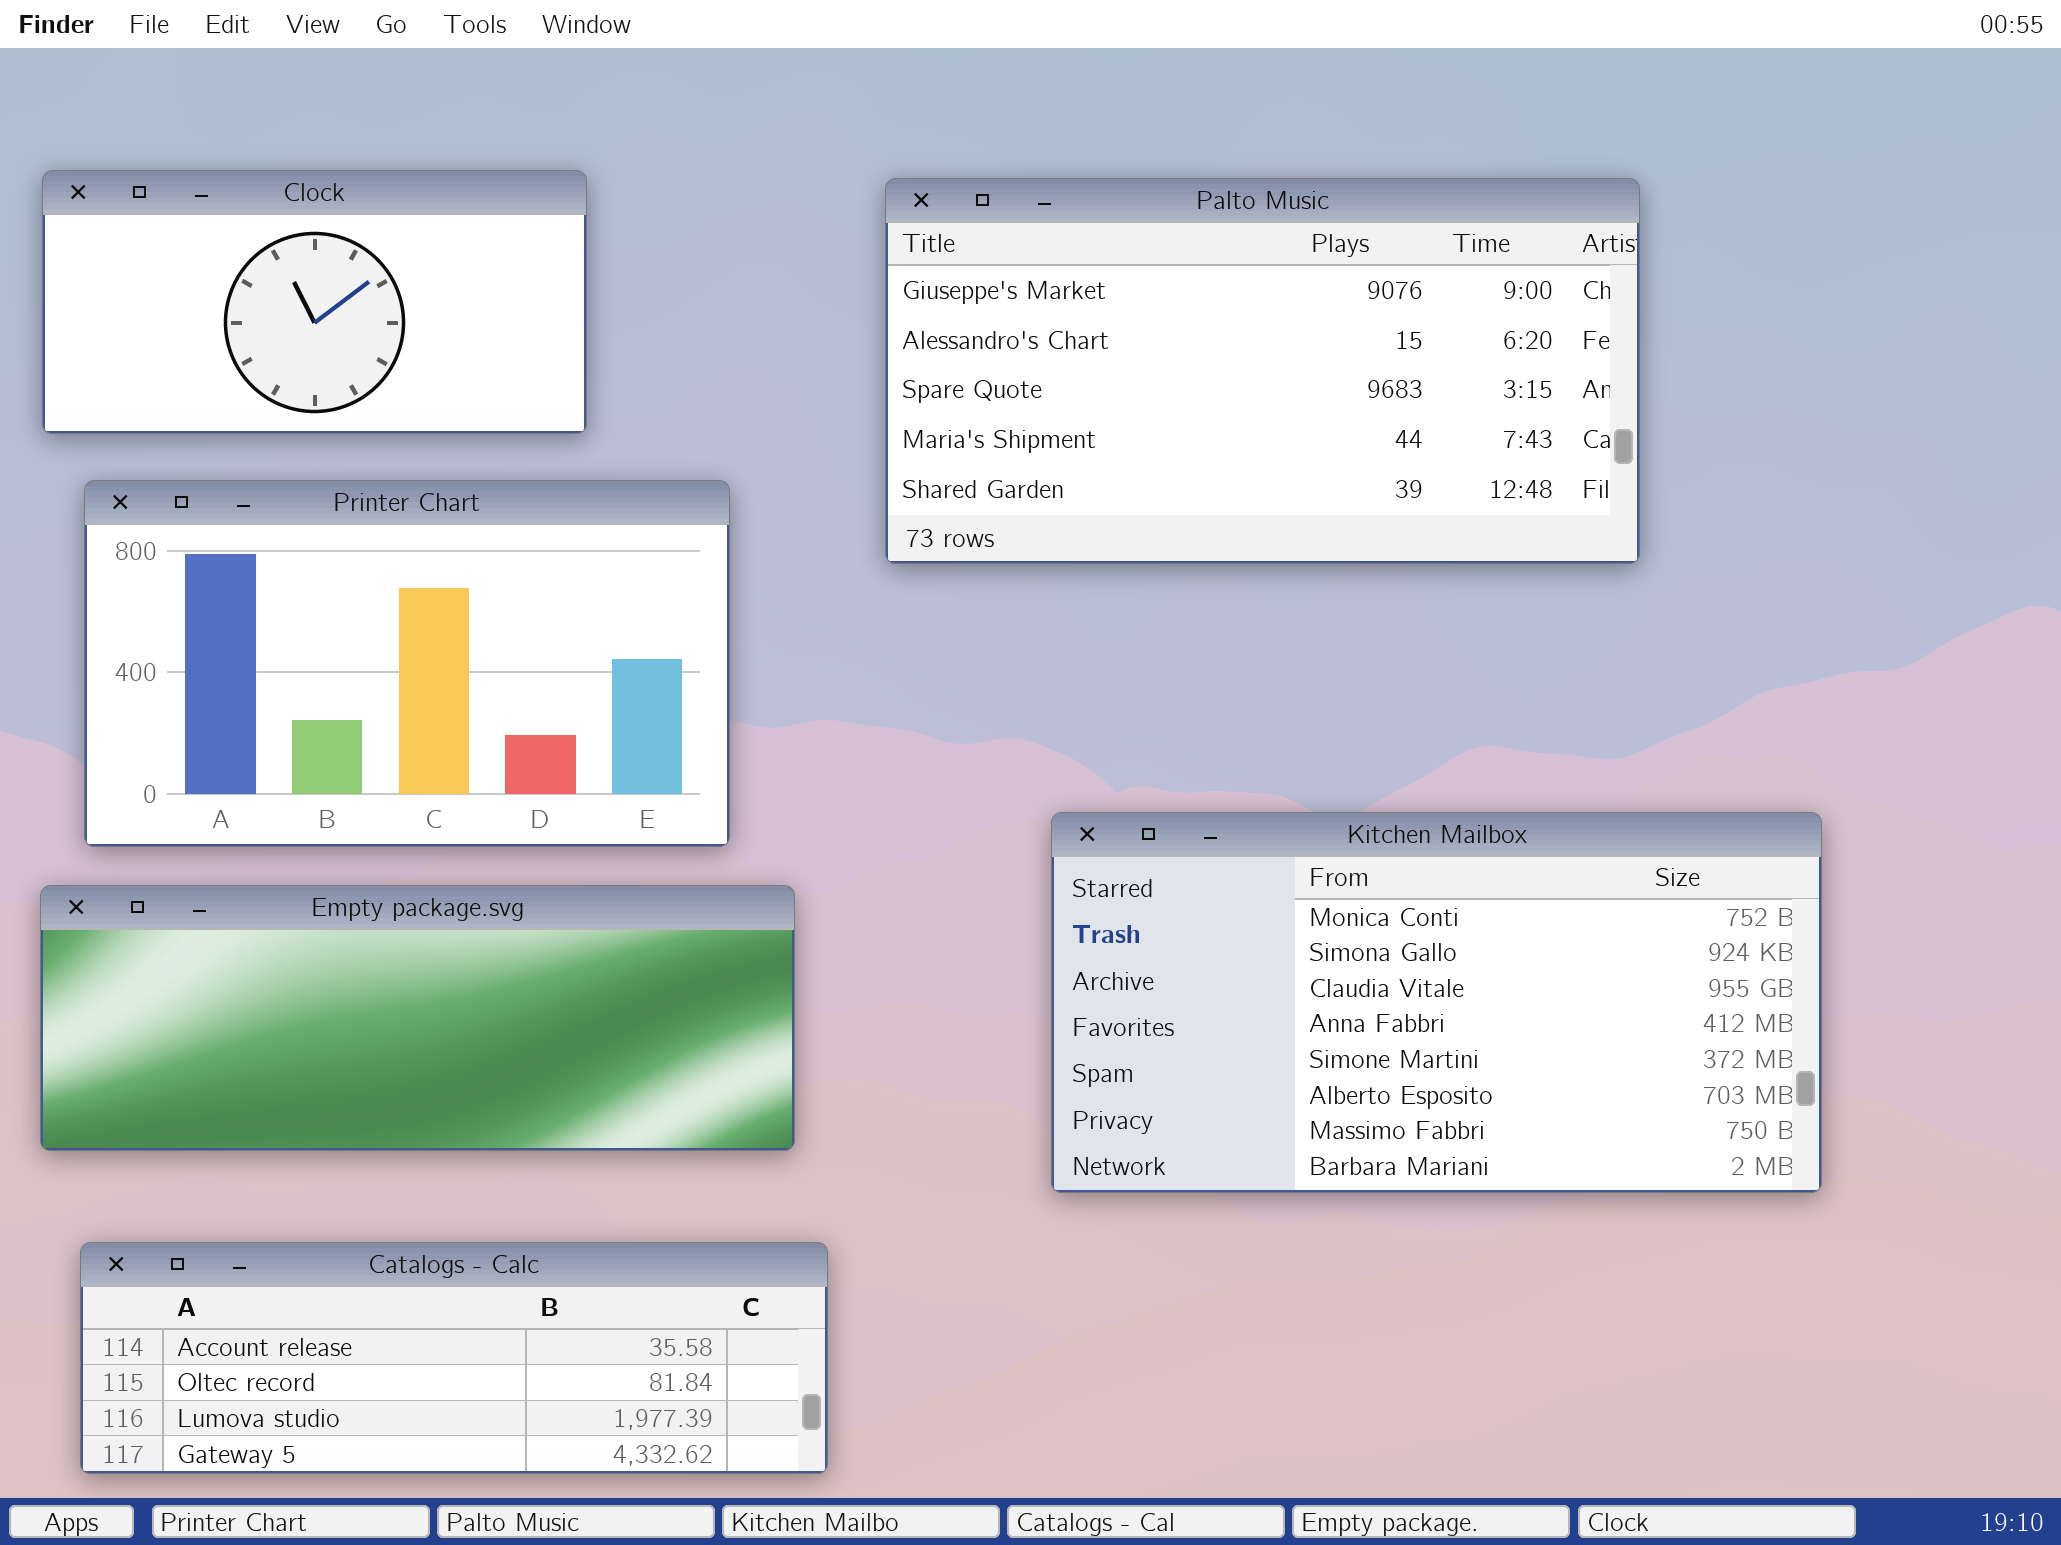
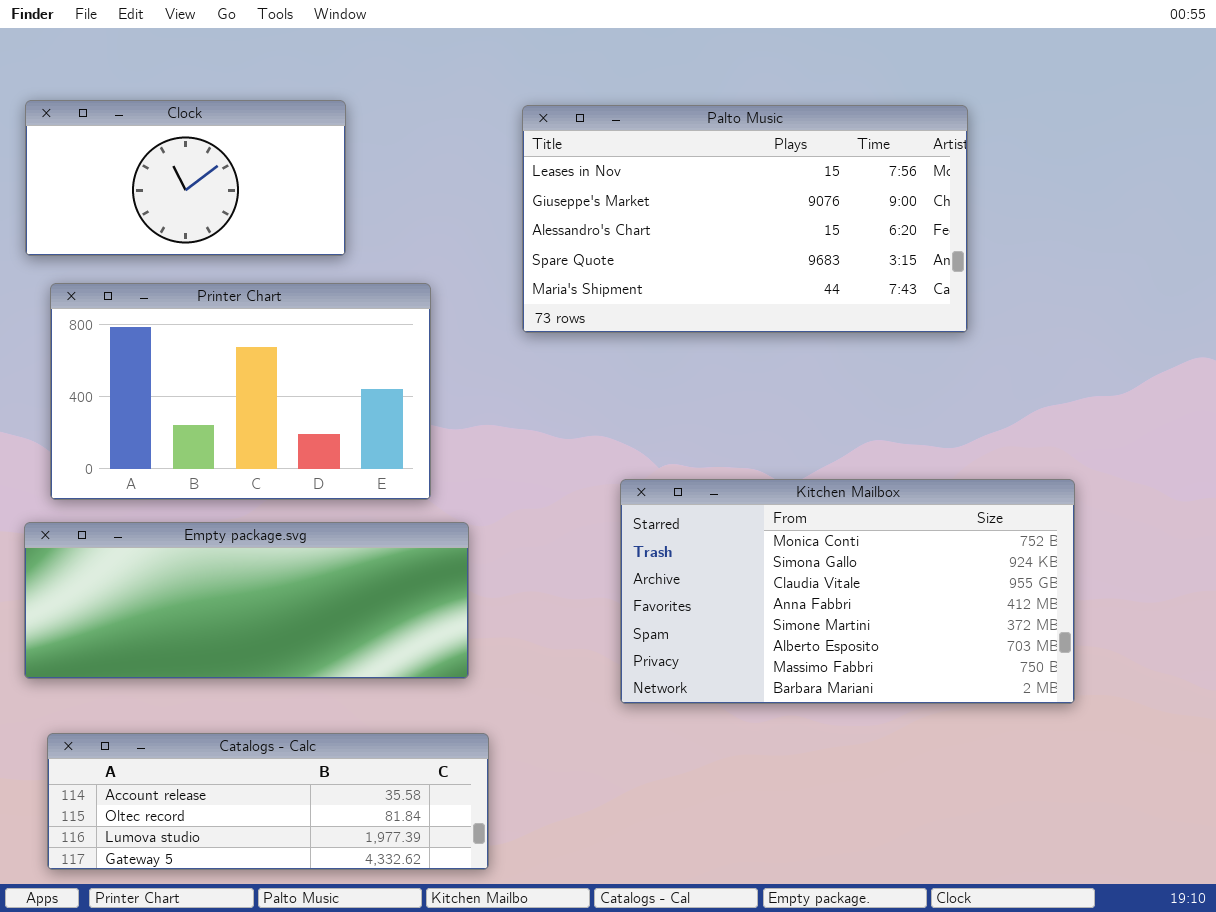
Palto Music: [885,178,1640,564] -> [522,105,968,333], scrolled up 1 row

